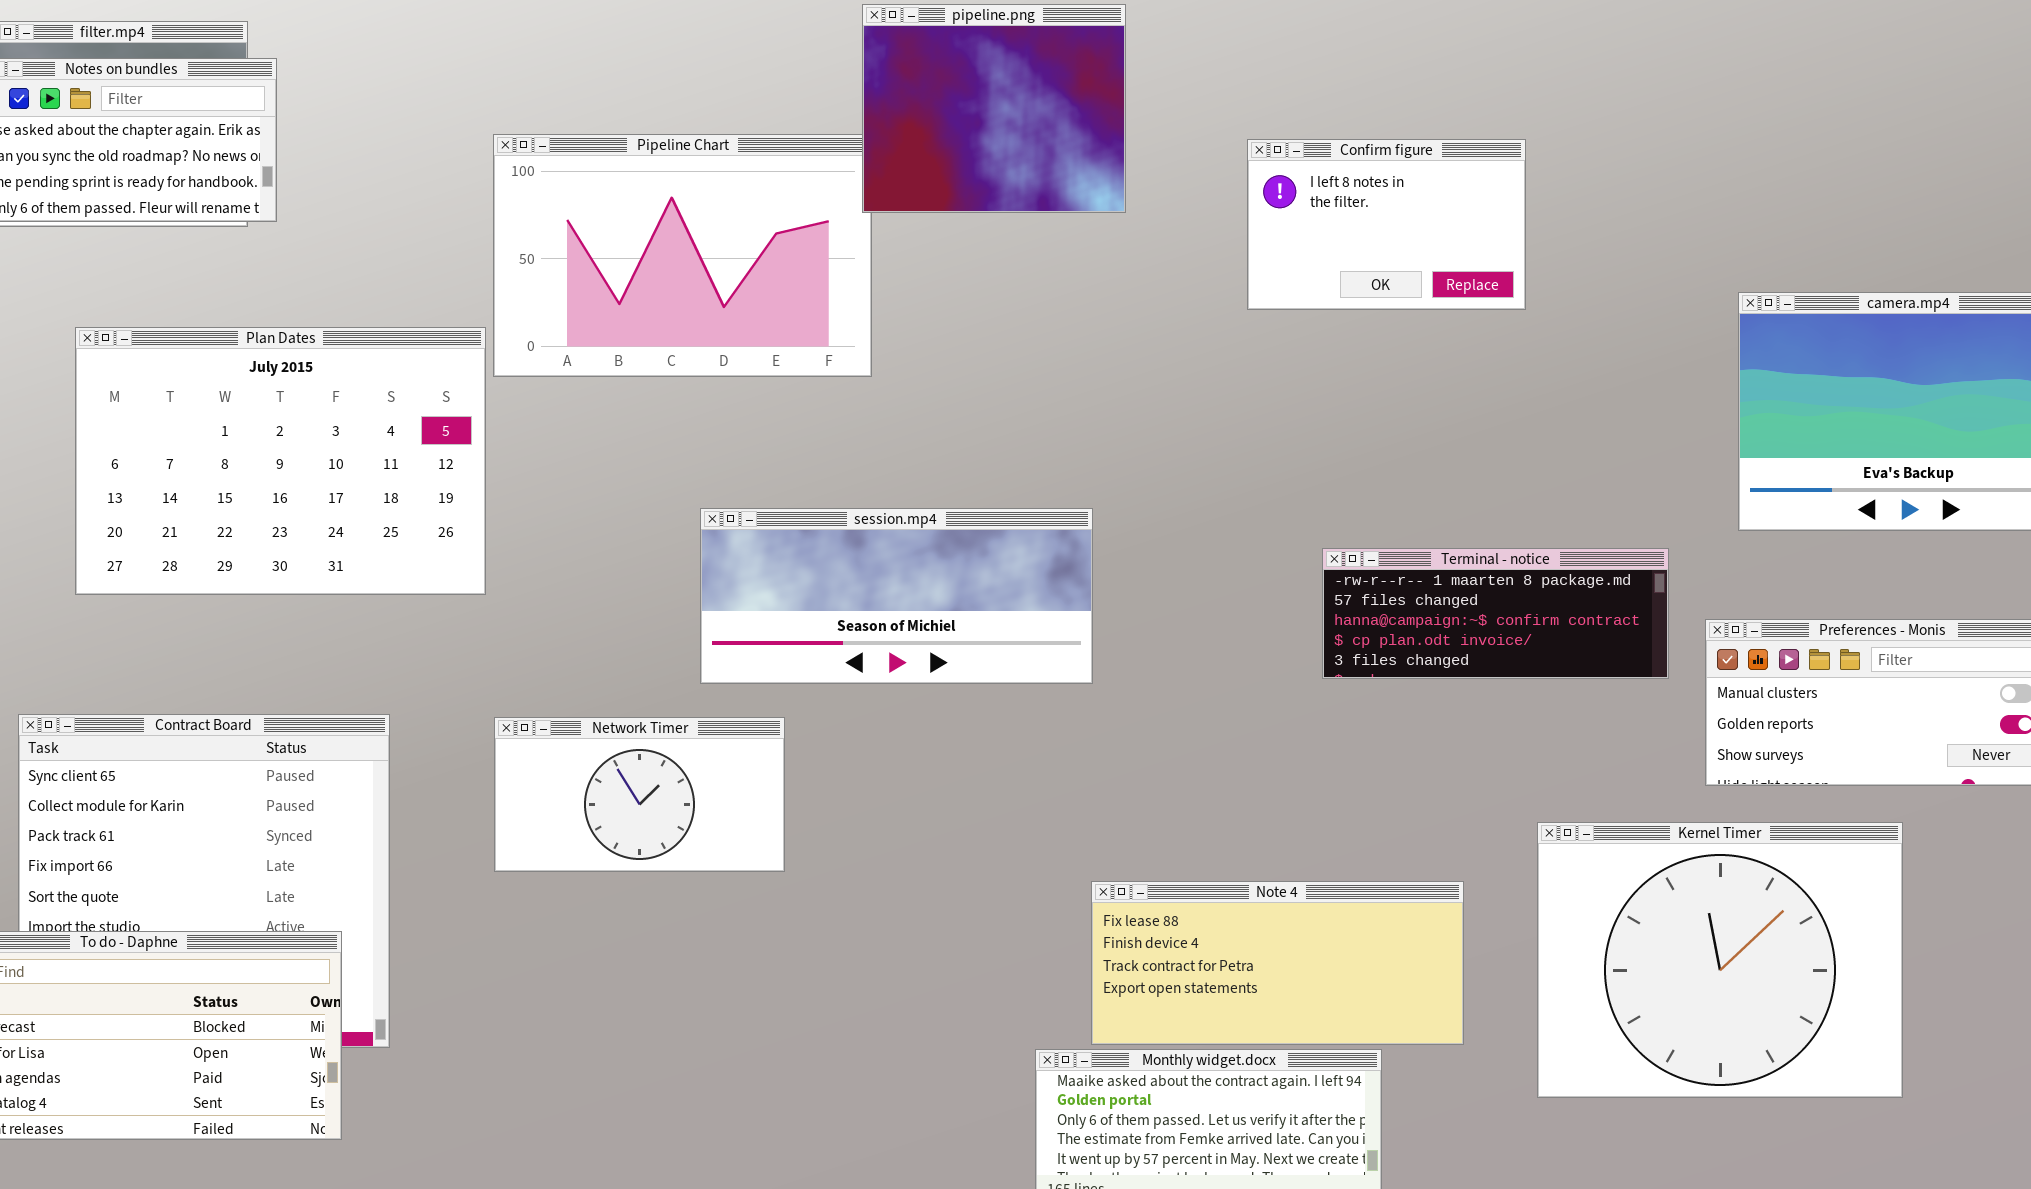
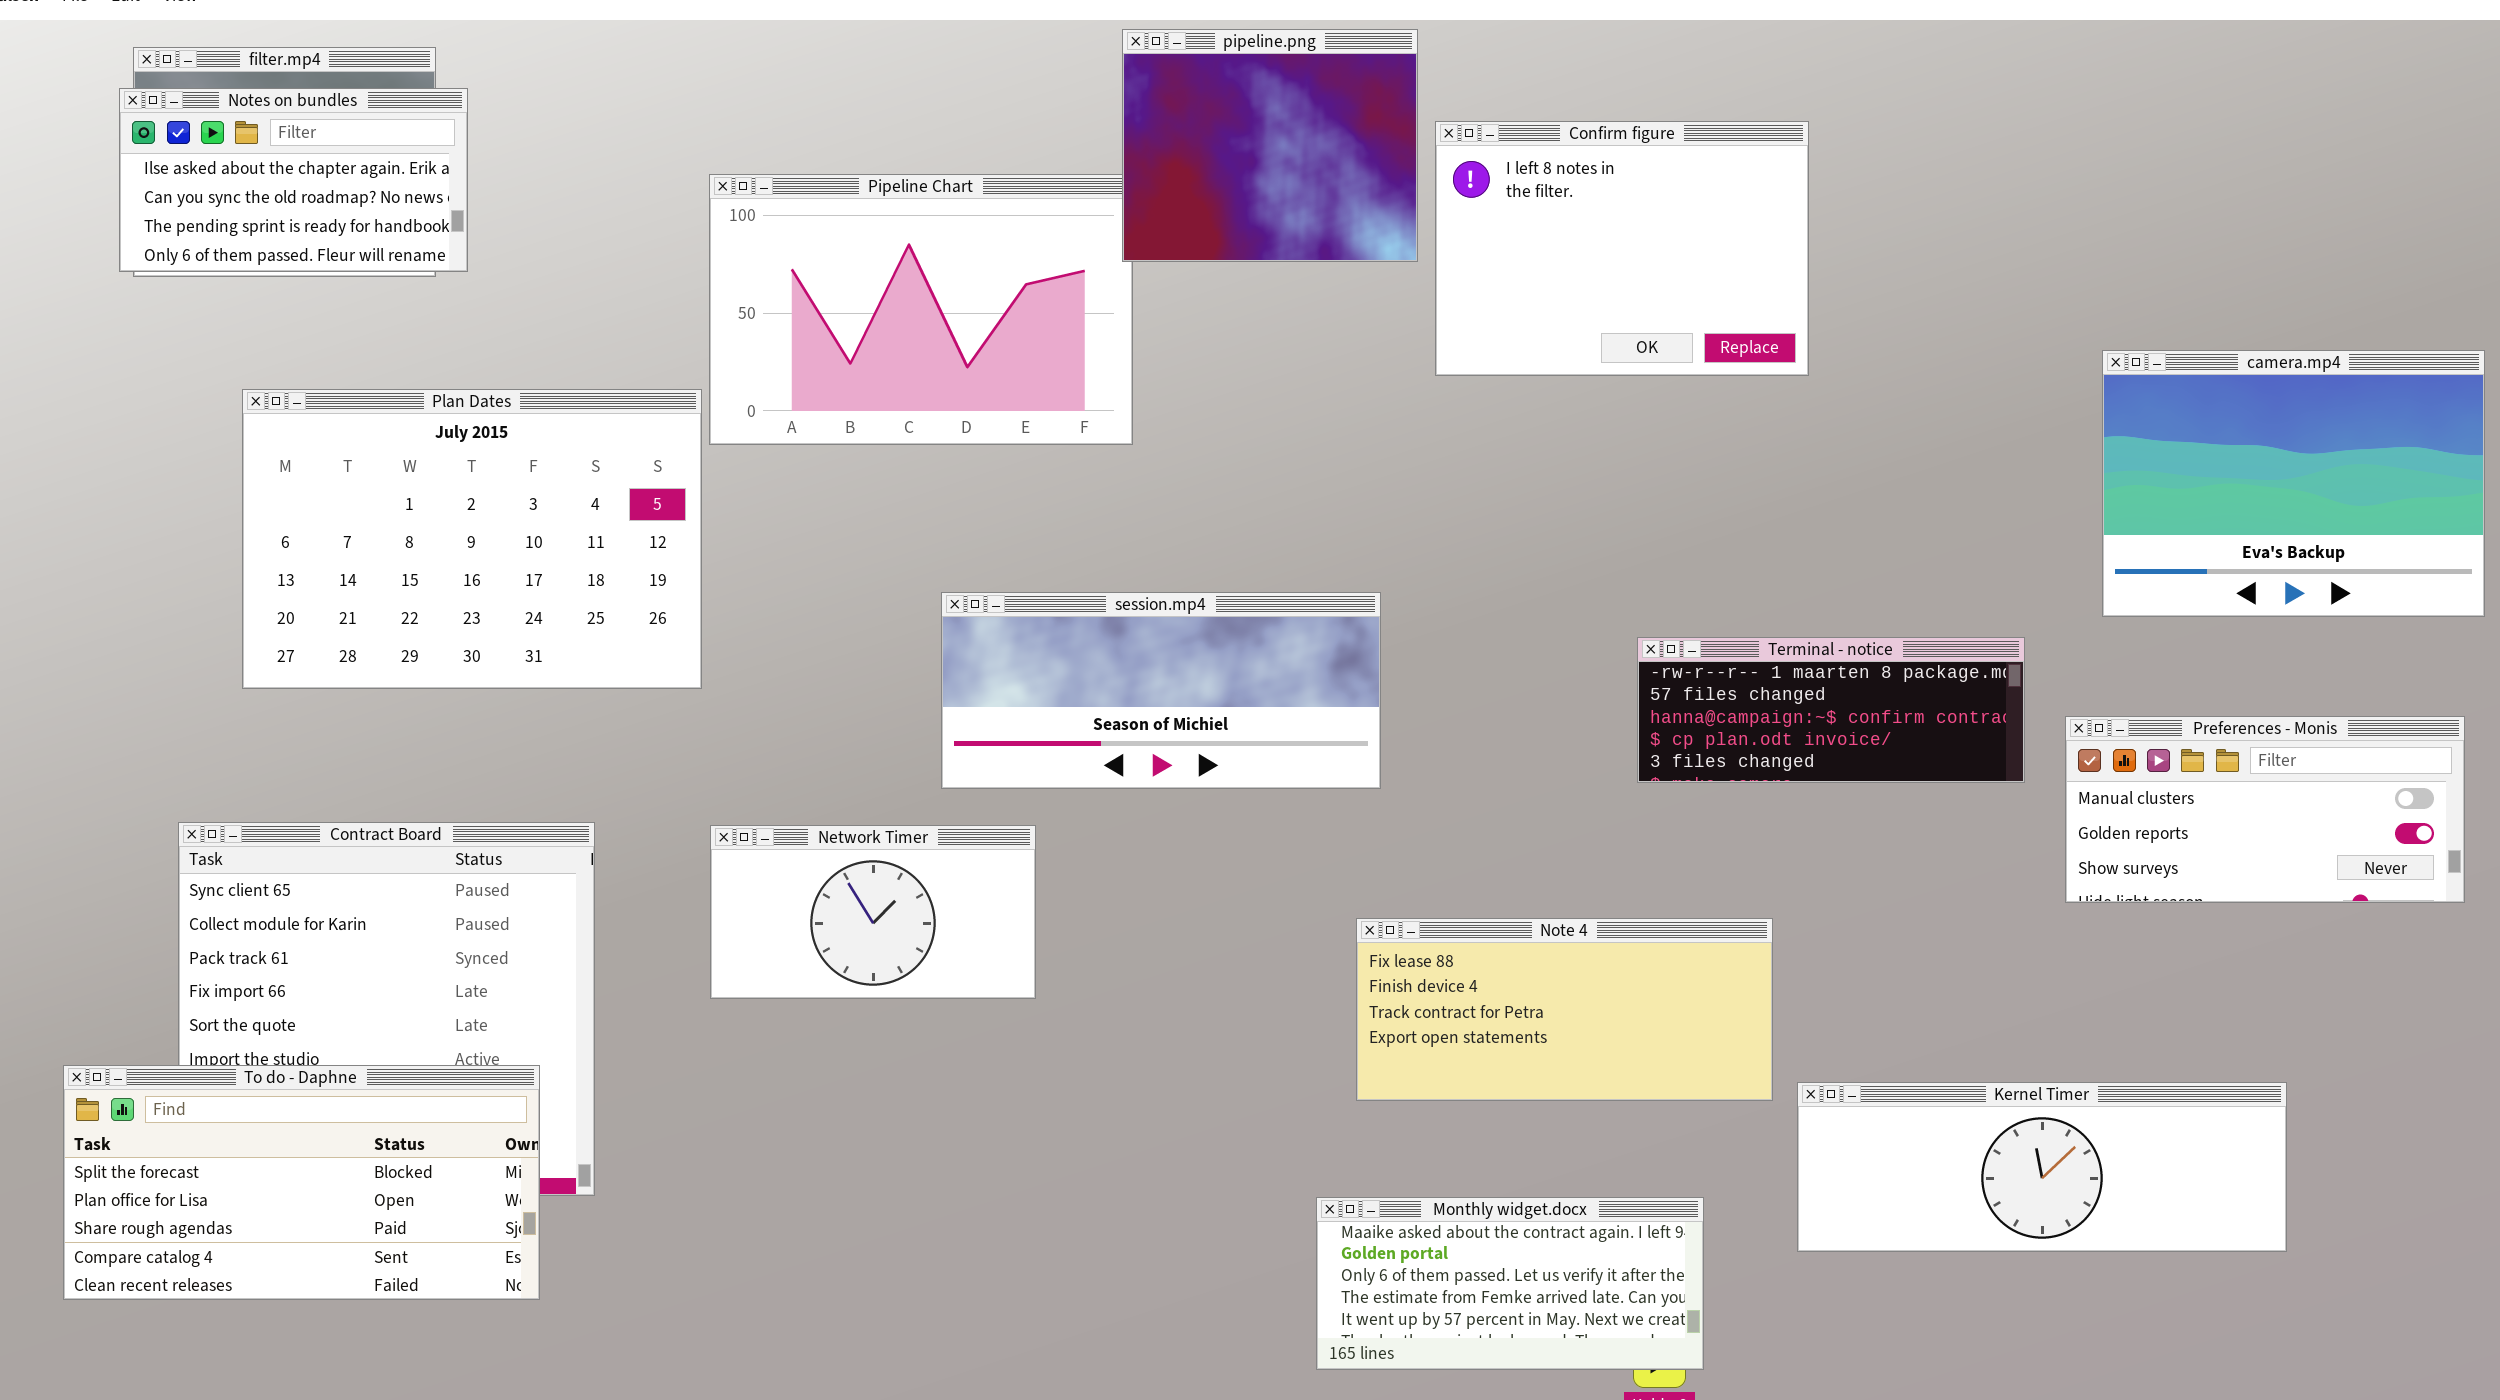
Confirm figure: [1247,139,1526,310] -> [1435,121,1809,376], moved, resized
Kernel Timer: [1537,822,1903,1098] -> [1797,1082,2287,1252], resized
Note 4: [1091,881,1464,1045] -> [1356,918,1773,1101], moved

